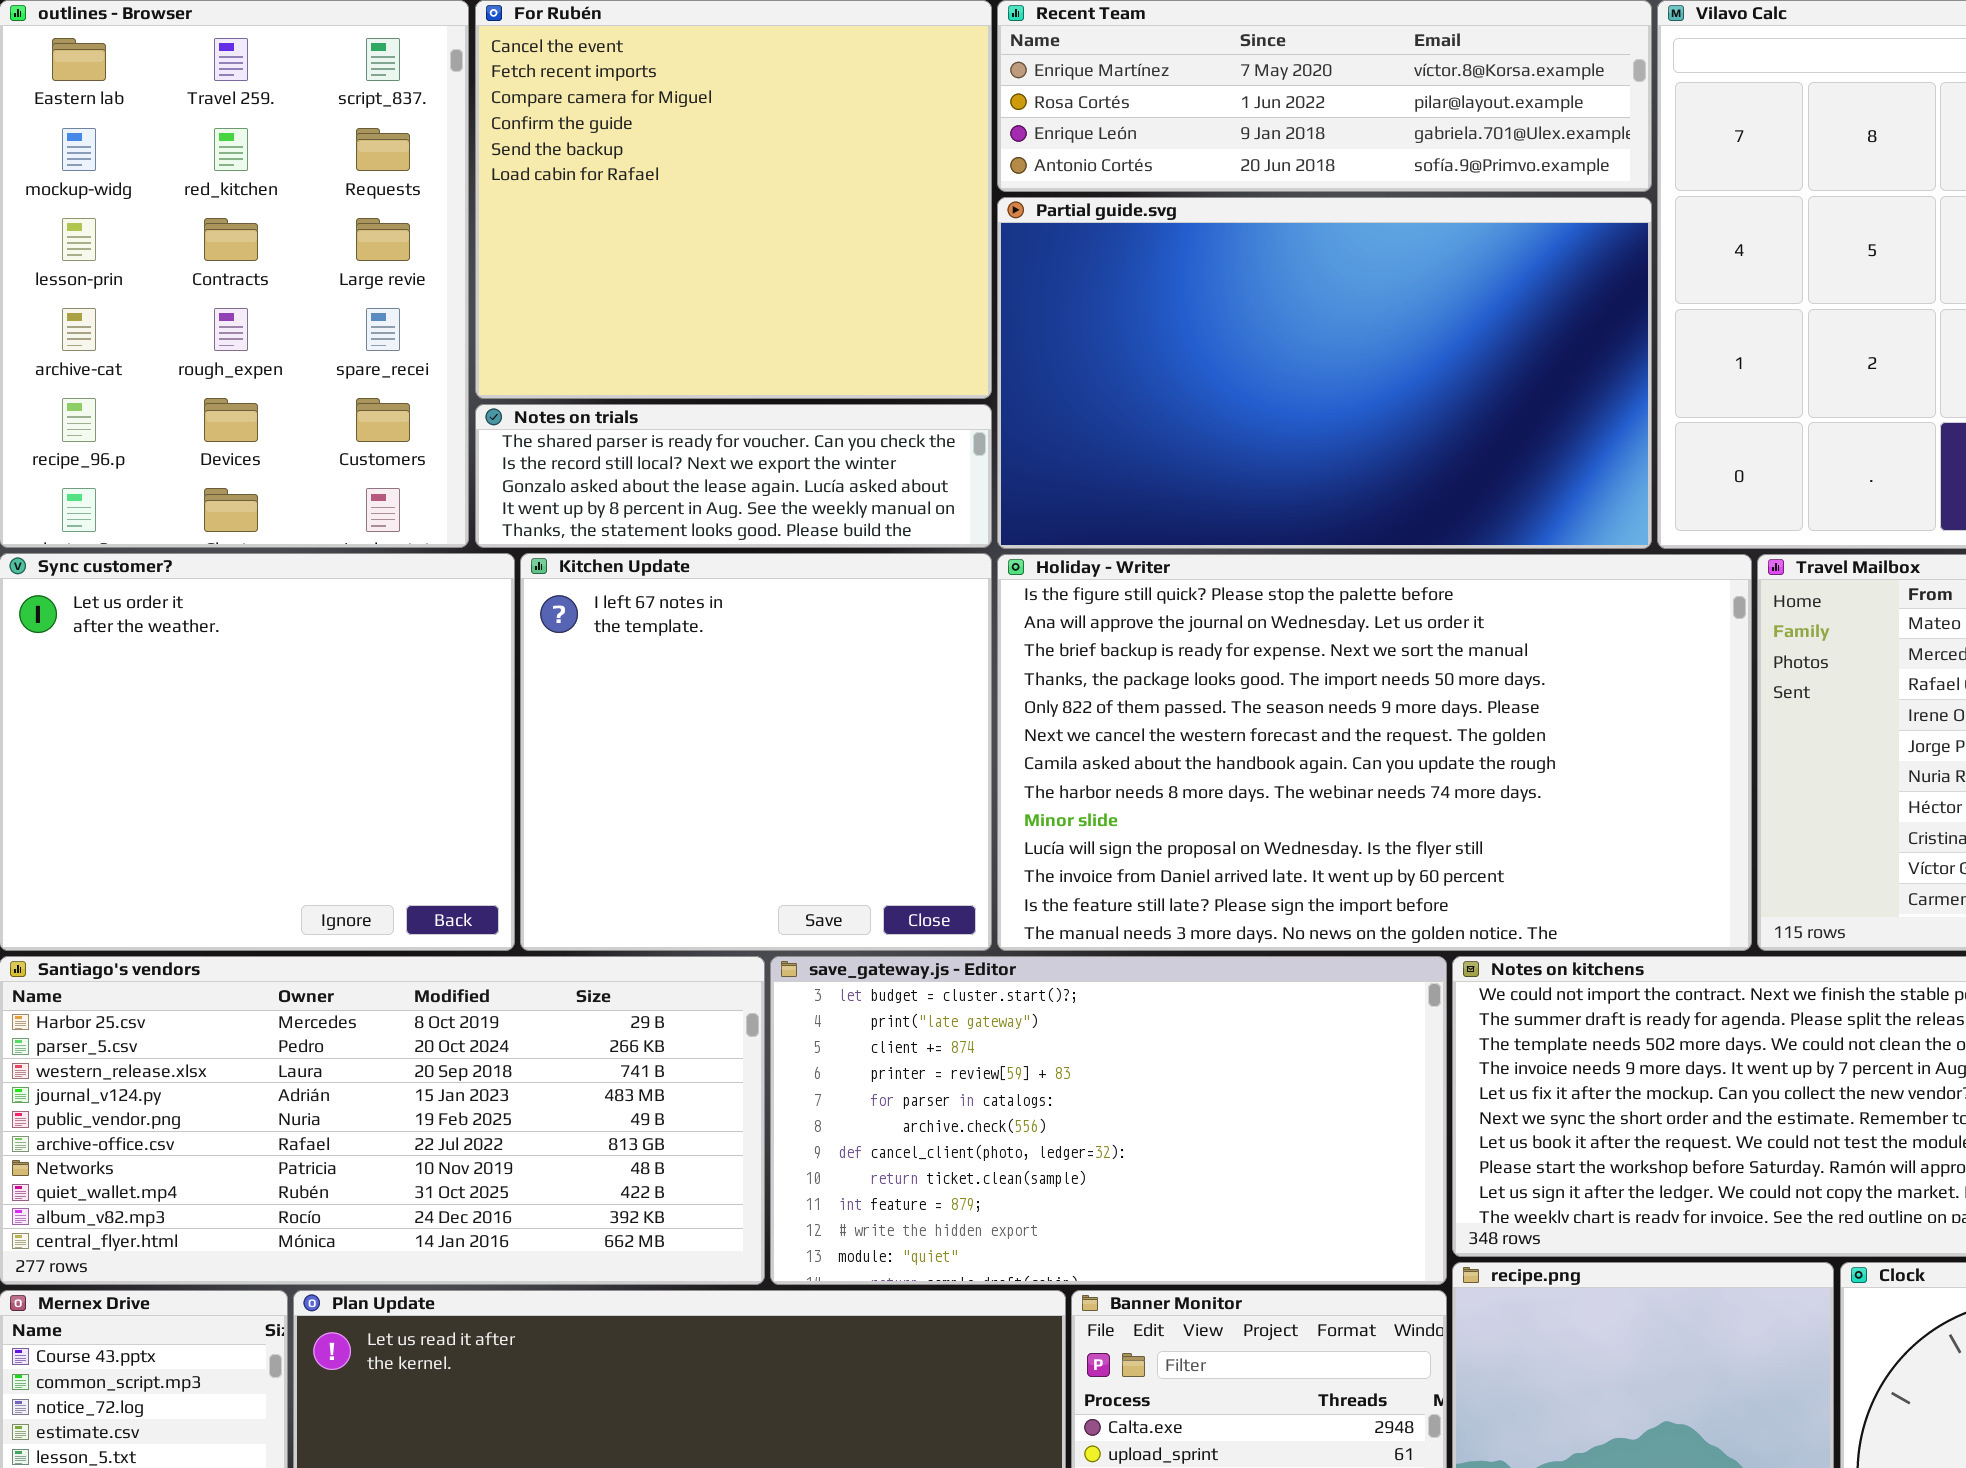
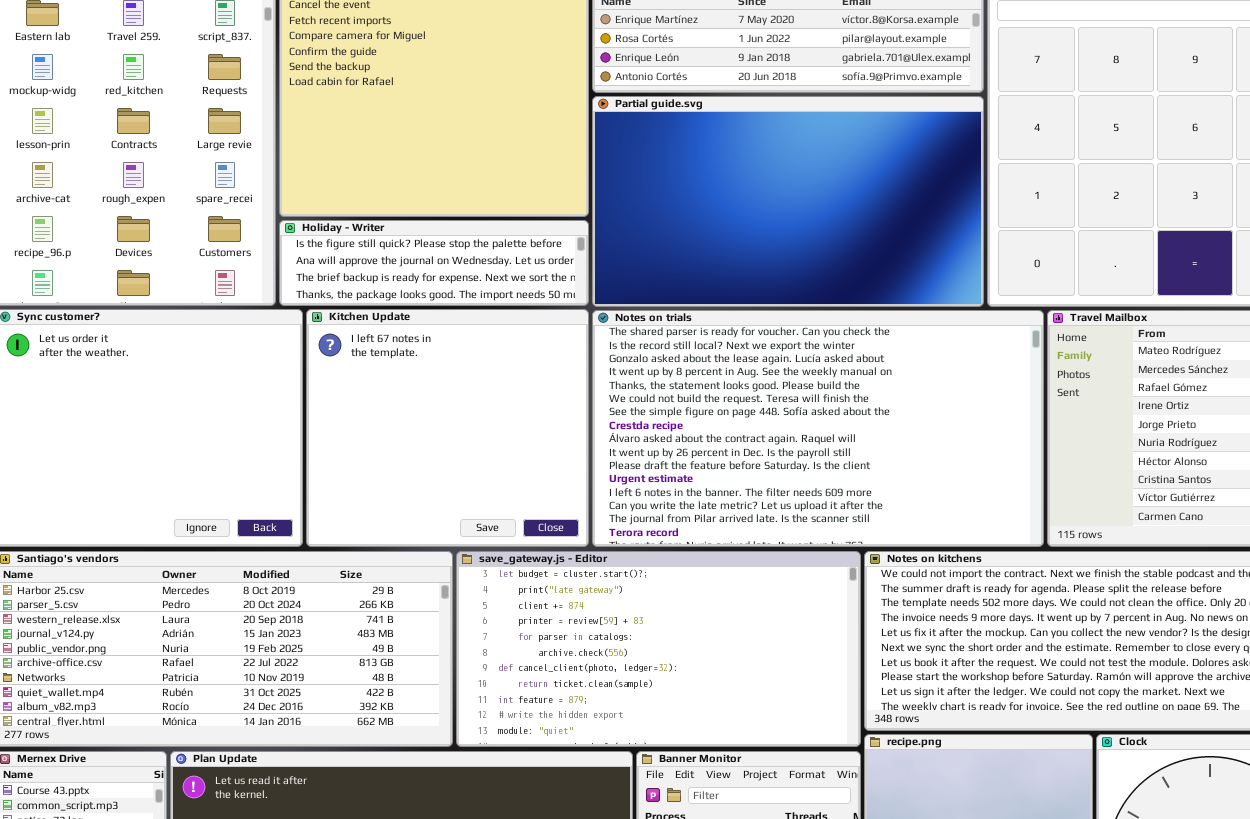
Notes on trials: [475,404,992,548] -> [592,310,1044,547], moved, resized
Holiday - Writer: [997,554,1752,951] -> [279,220,589,306], moved, resized

